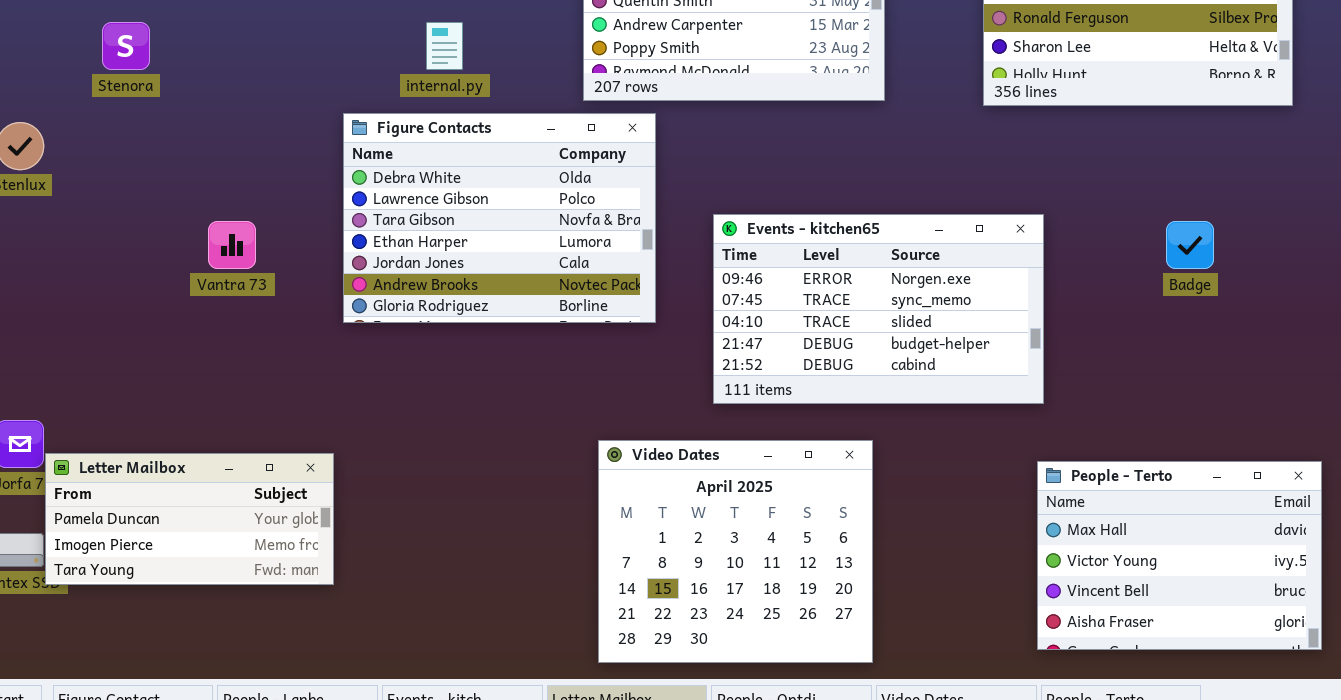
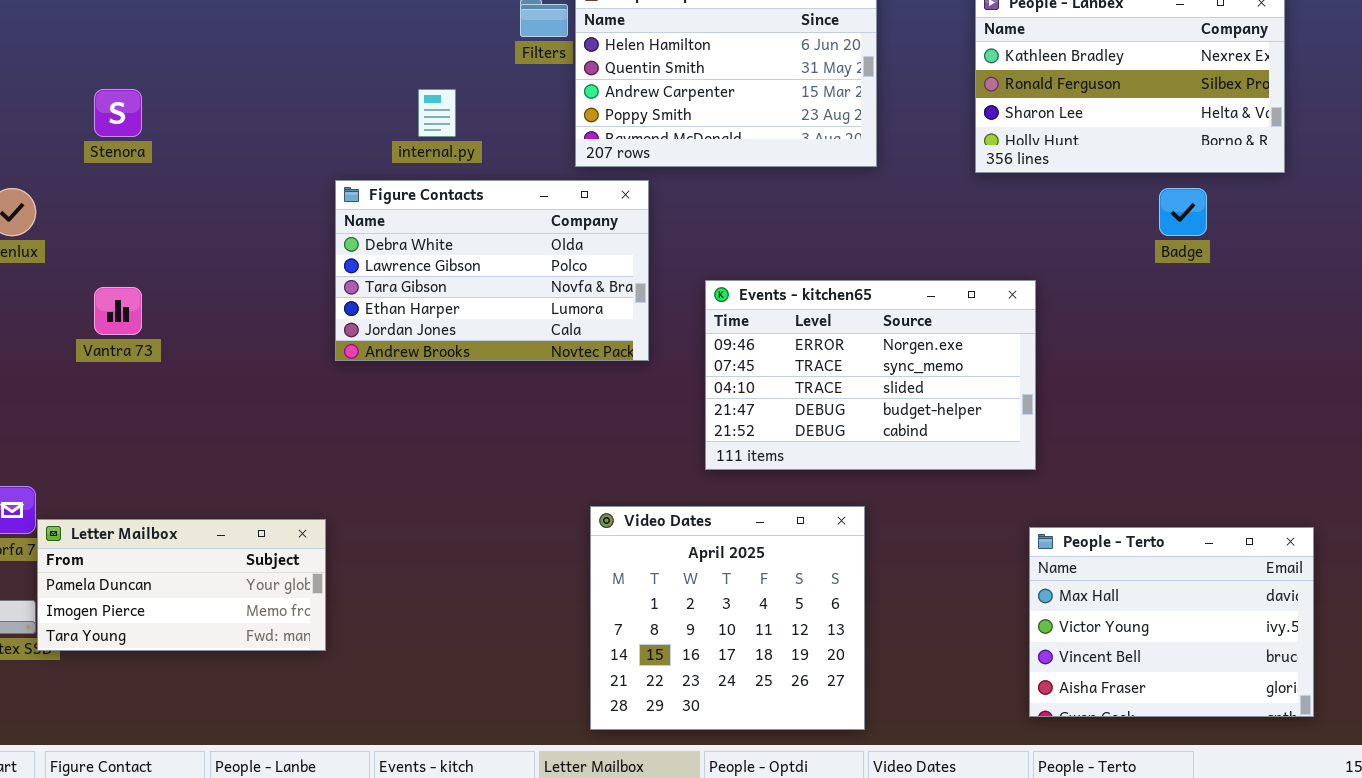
Figure Contacts: [343,113,656,323] -> [335,180,649,361], resized
Vantra 73: [208,221,256,269] -> [94,287,142,335], moved
Badge: [1166,221,1214,269] -> [1159,188,1207,236], moved

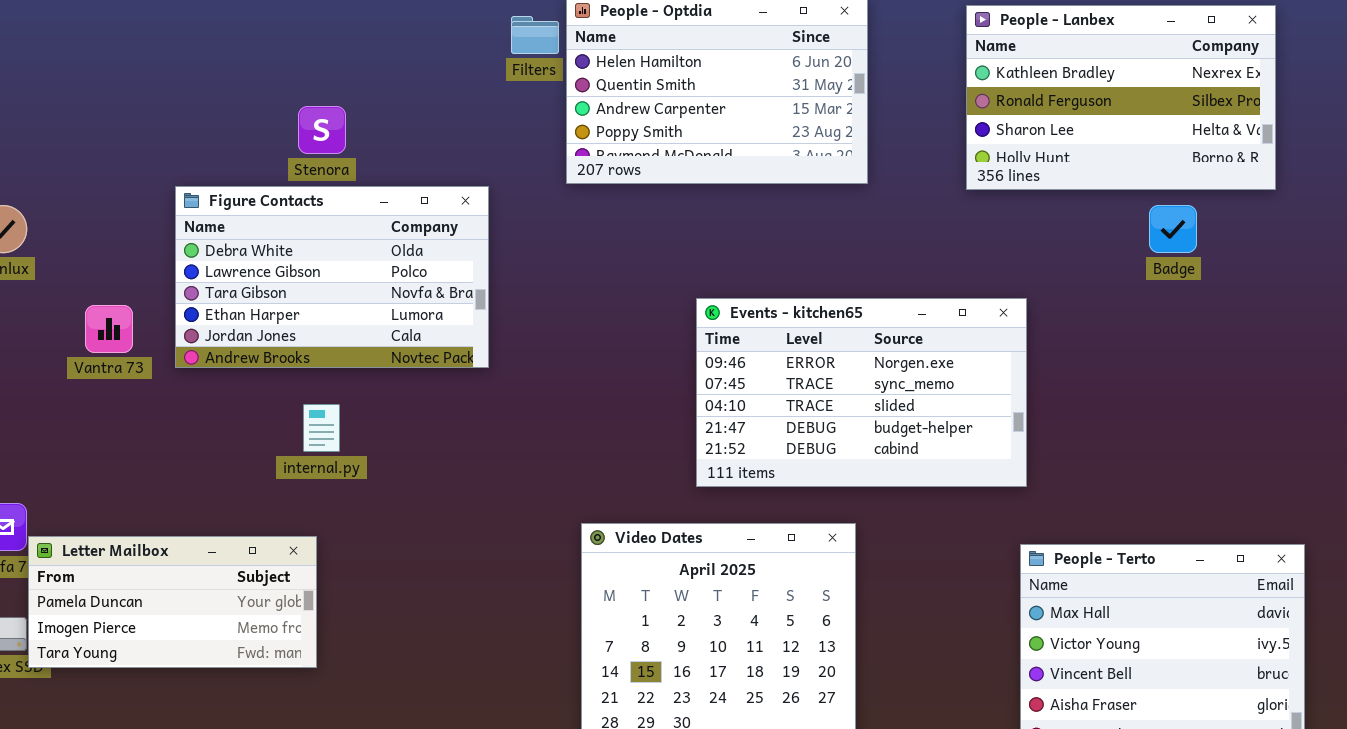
Stenora: [94,89,142,137] -> [298,106,346,154], moved
internal.py: [418,89,456,137] -> [303,404,340,452], moved
Figure Contacts: [335,180,649,361] -> [175,186,489,368], moved

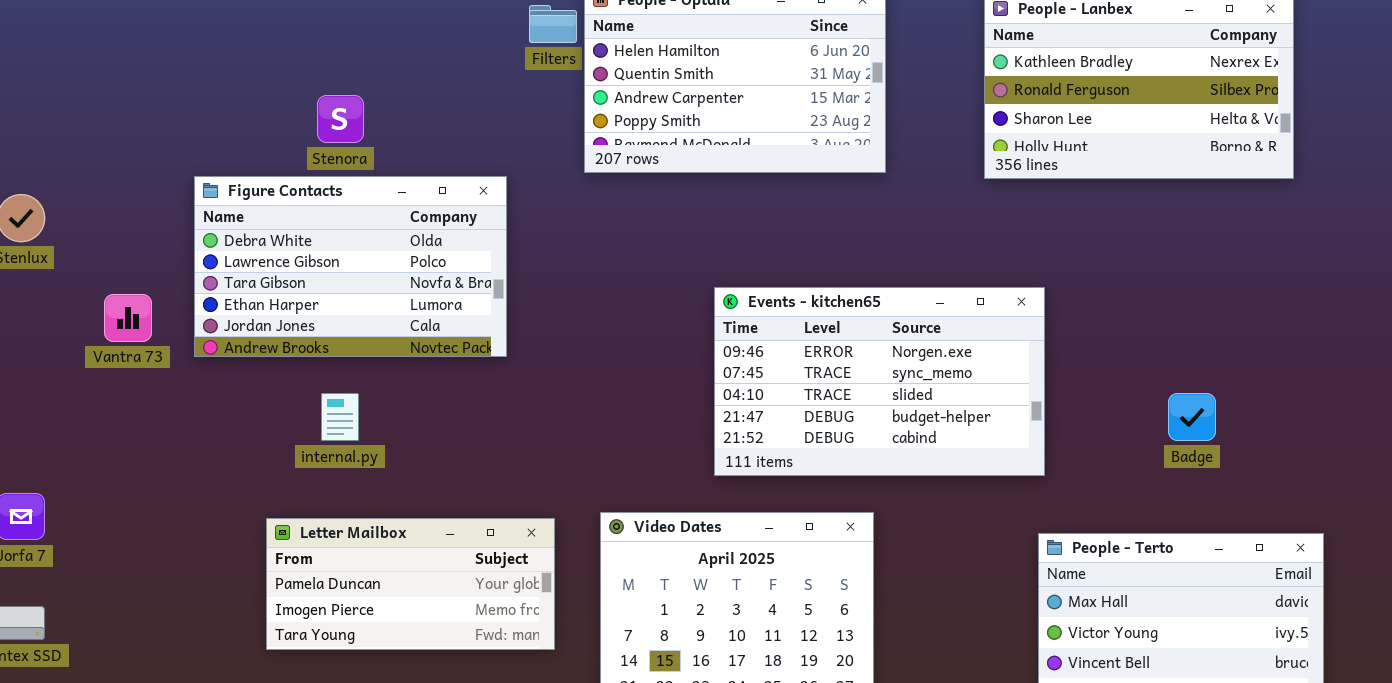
Badge: [1149,205,1197,253] -> [1168,393,1216,441], moved
Letter Mailbox: [28,536,317,668] -> [266,518,555,650], moved

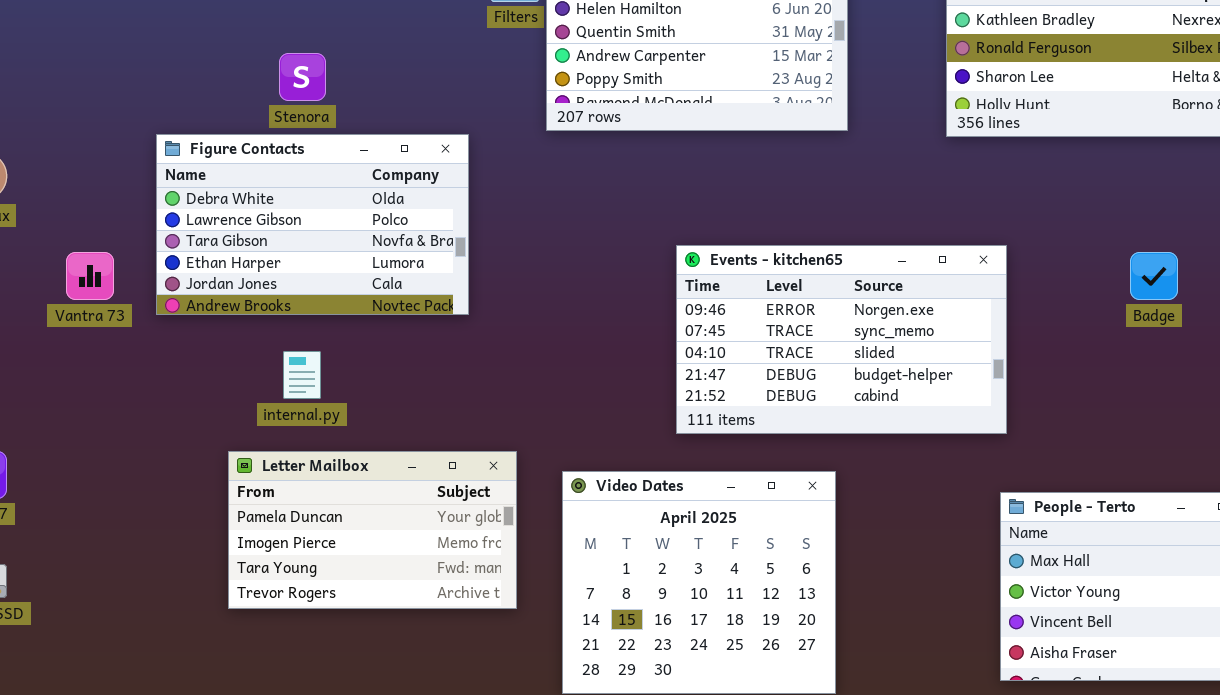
Badge: [1168,393,1216,441] -> [1130,252,1178,300], moved
Letter Mailbox: [266,518,555,650] -> [228,451,517,609], resized

